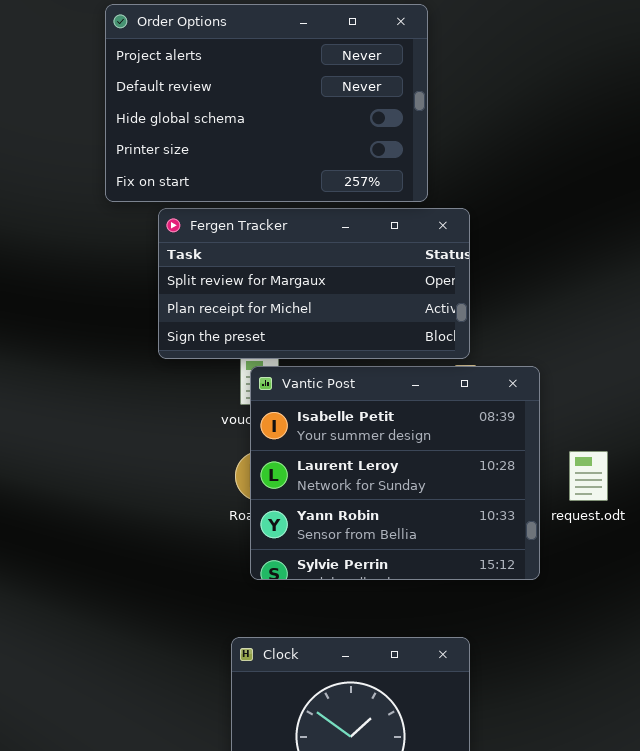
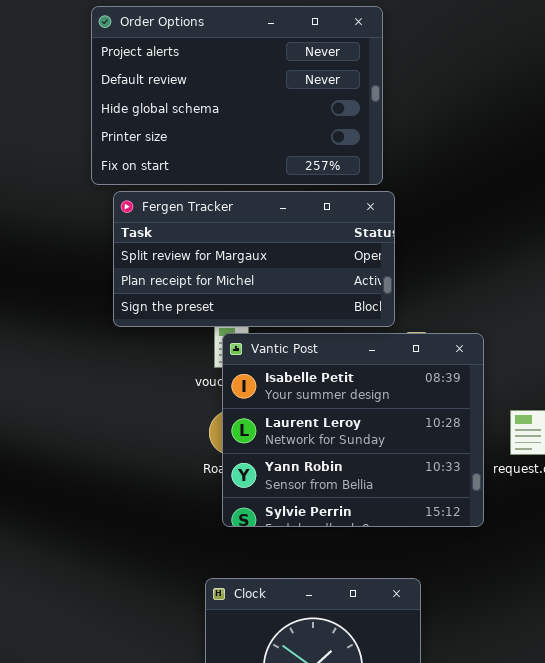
Fergen Tracker: [158,208,470,359] -> [113,191,395,327], moved

